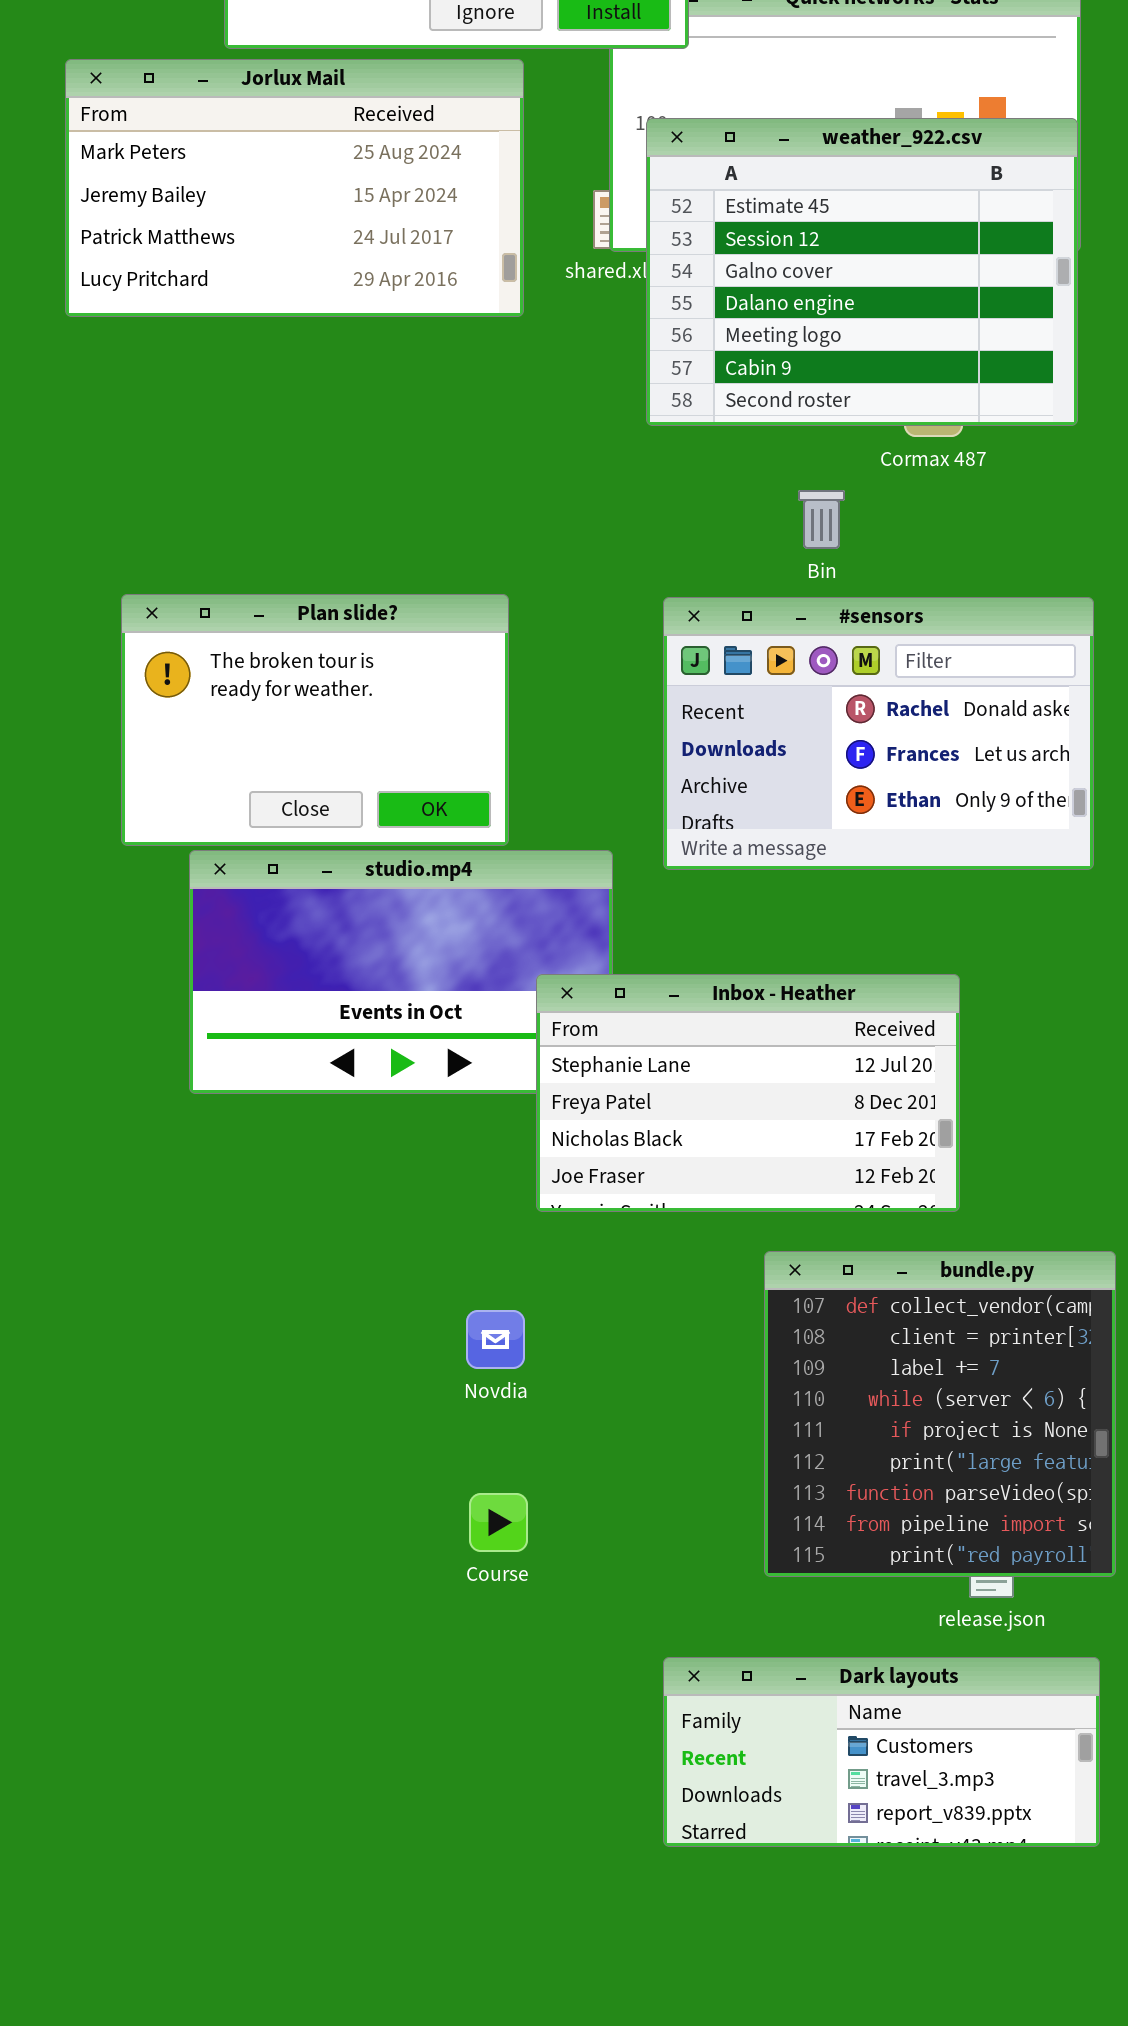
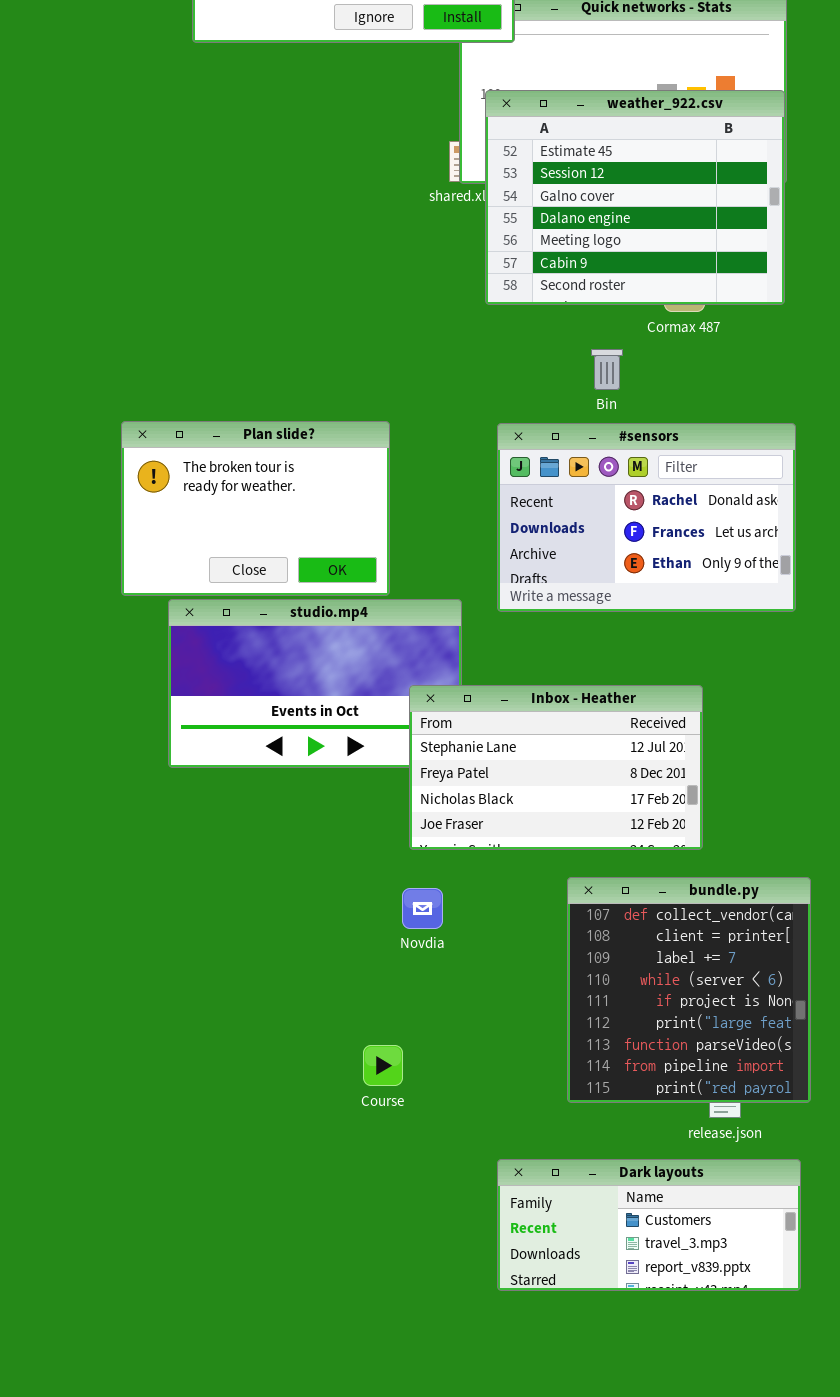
Jorlux Mail: [65,59,524,317] -> none, closed
Novdia: [466,1310,525,1369] -> [402,888,443,929], moved

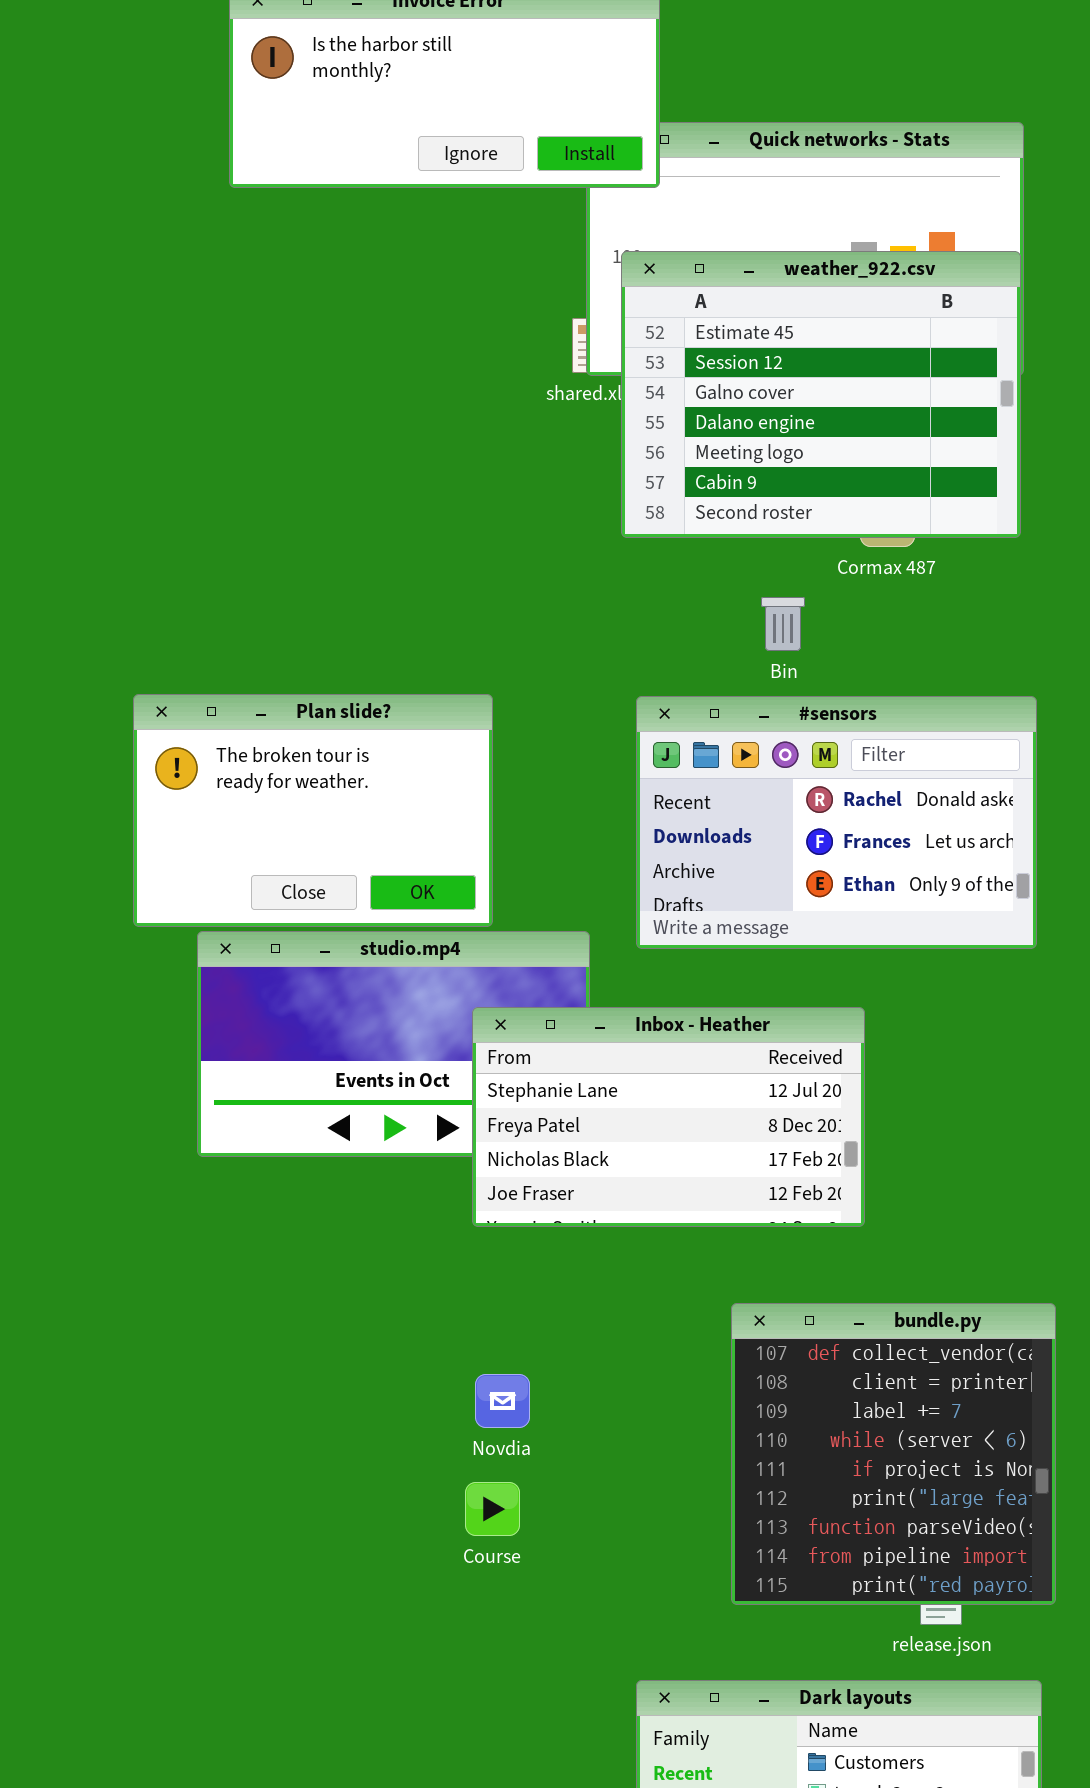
Inbox - Heather: [409,685,703,850] -> [472,1007,865,1227], moved
Novdia: [402,888,443,929] -> [475,1374,530,1428], moved
Course: [363,1045,403,1086] -> [465,1482,520,1536], moved

